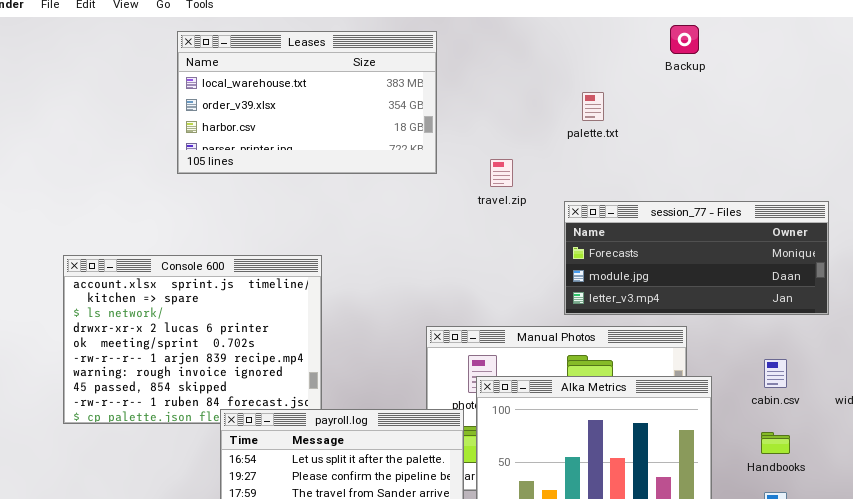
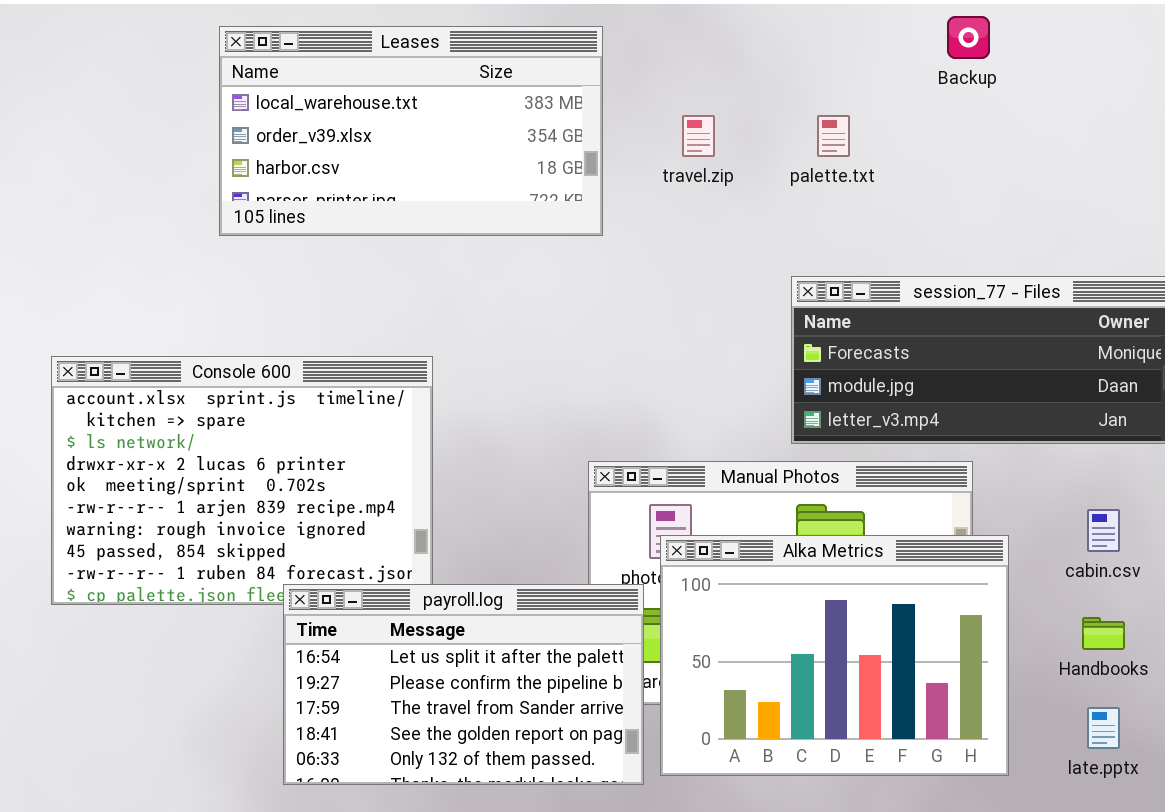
travel.zip: [490,159,513,187] -> [682,115,715,157], moved

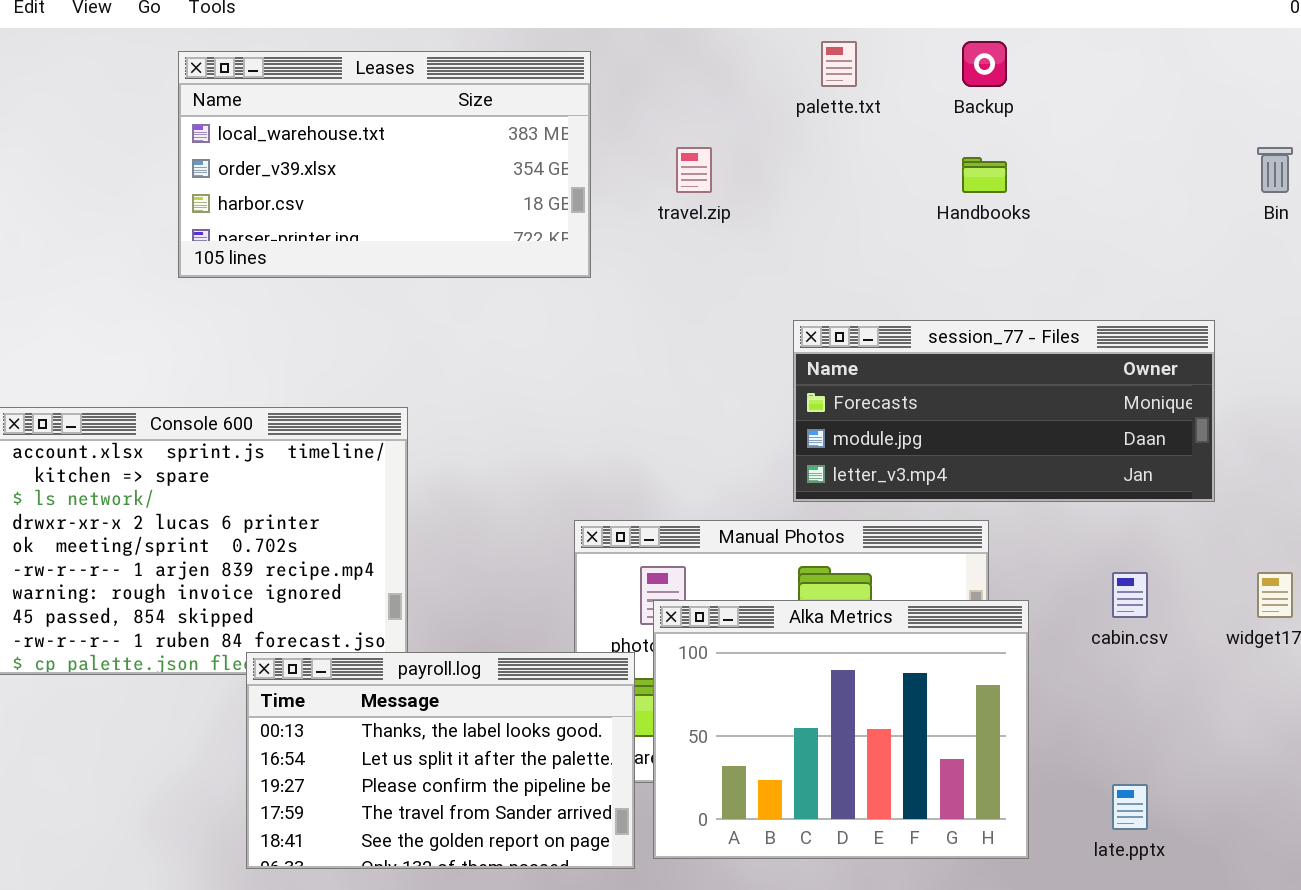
palette.txt: [817,115,850,157] -> [821,41,857,87], moved
payroll.log: [283,584,644,785] -> [246,652,635,869], scrolled up 1 row
Handbooks: [1082,617,1125,650] -> [962,157,1007,193], moved

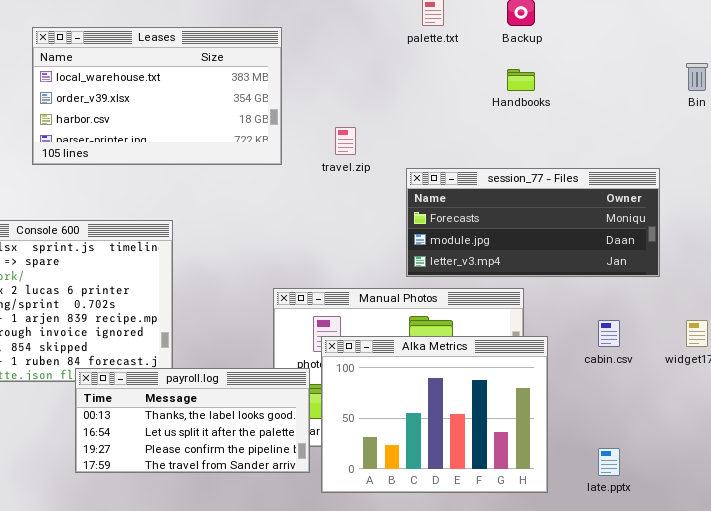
Leases: [178,51,591,278] -> [32,27,282,165], moved
travel.zip: [676,147,712,193] -> [335,127,356,155], moved
payroll.log: [246,652,635,869] -> [75,368,310,473], resized

